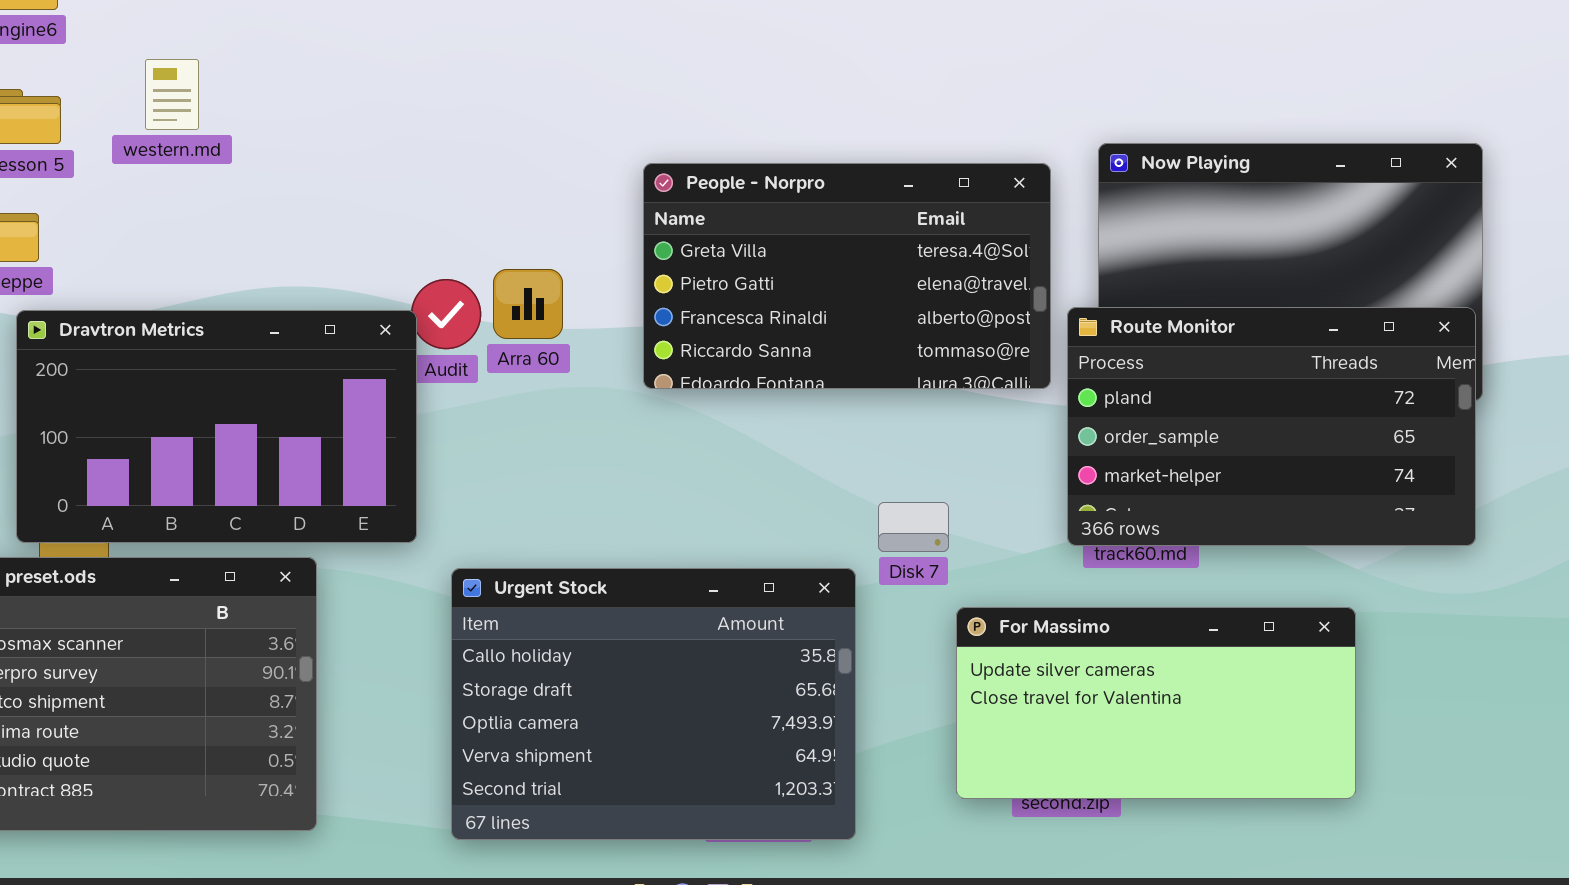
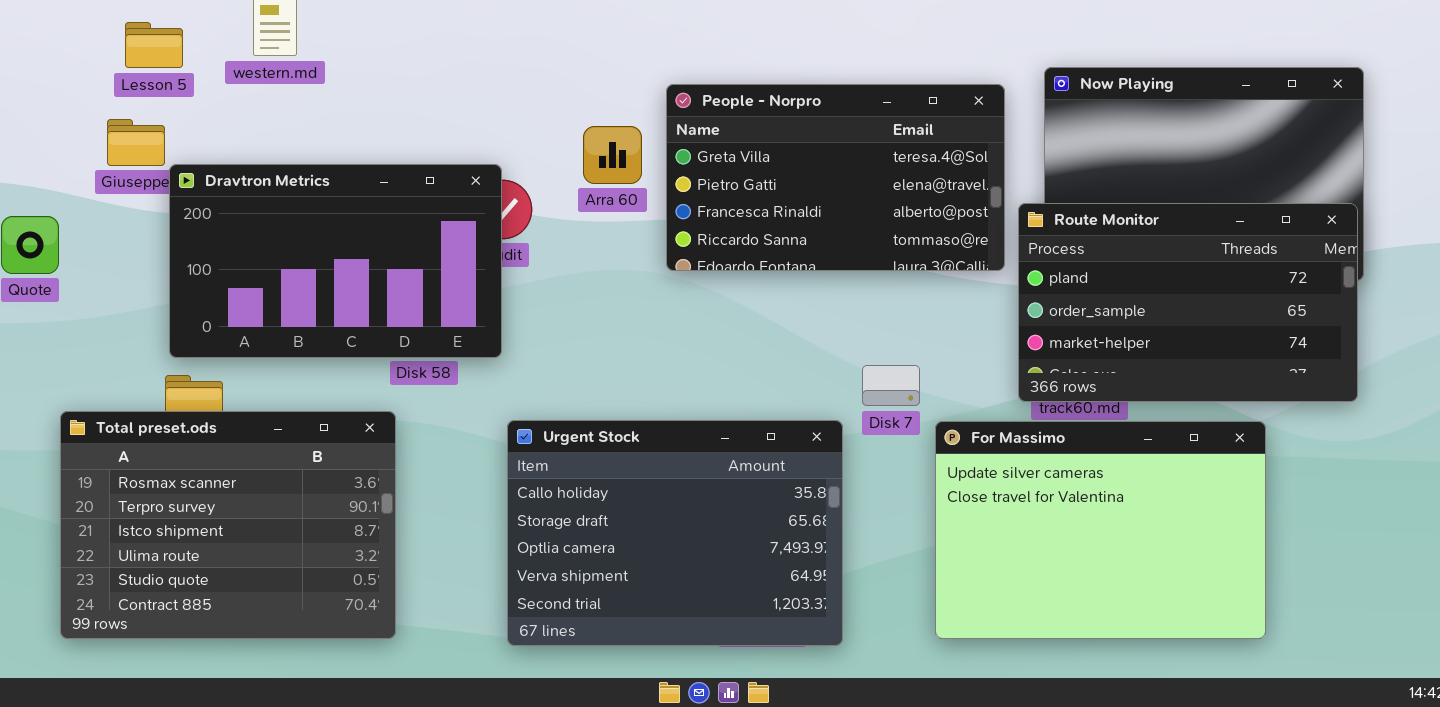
Arra 60: [493,269,563,339] -> [583,126,642,184], moved
Dravtron Metrics: [16,310,417,543] -> [169,164,502,358], moved
For Massimo: [956,607,1356,799] -> [935,421,1266,639], moved, resized

